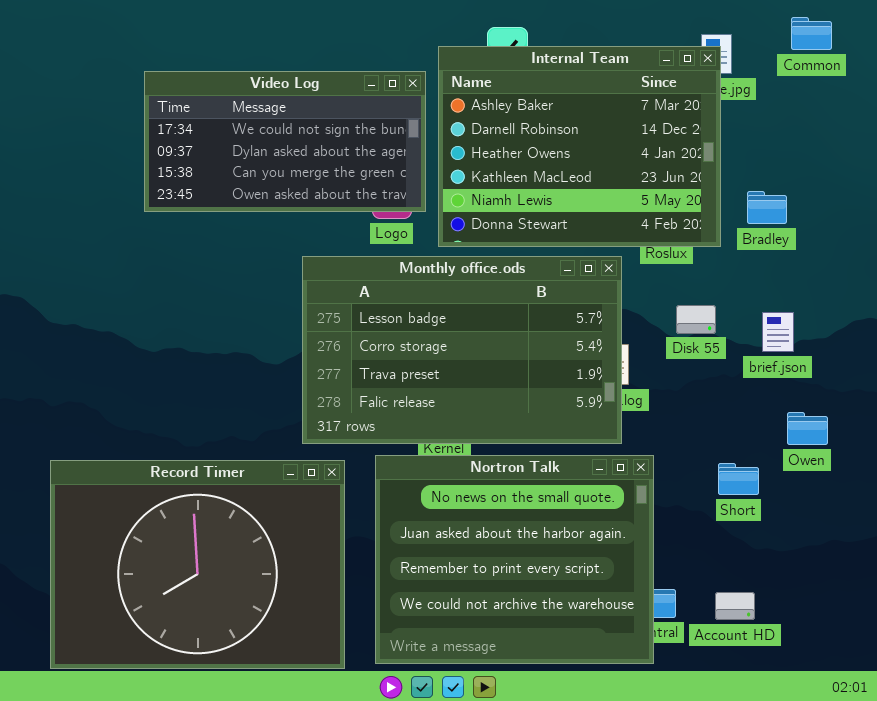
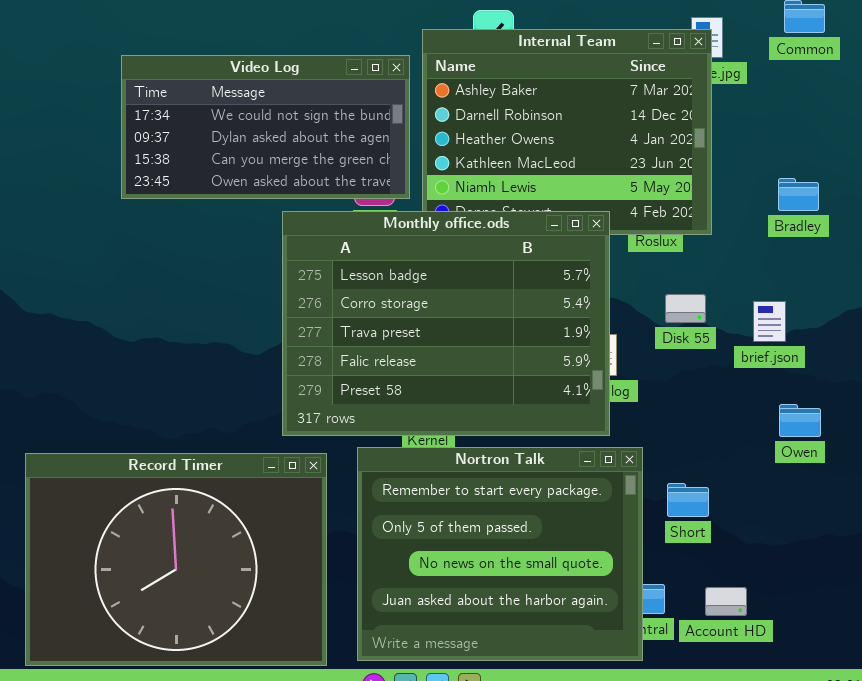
Bradley: [747,191,787,224] -> [778,178,819,211], moved
Monthly office.ods: [302,256,622,444] -> [282,211,610,436], resized
Nortron Talk: [375,455,654,664] -> [357,447,643,661], scrolled up 2 rows
Short: [718,463,759,495] -> [667,483,709,517], moved

